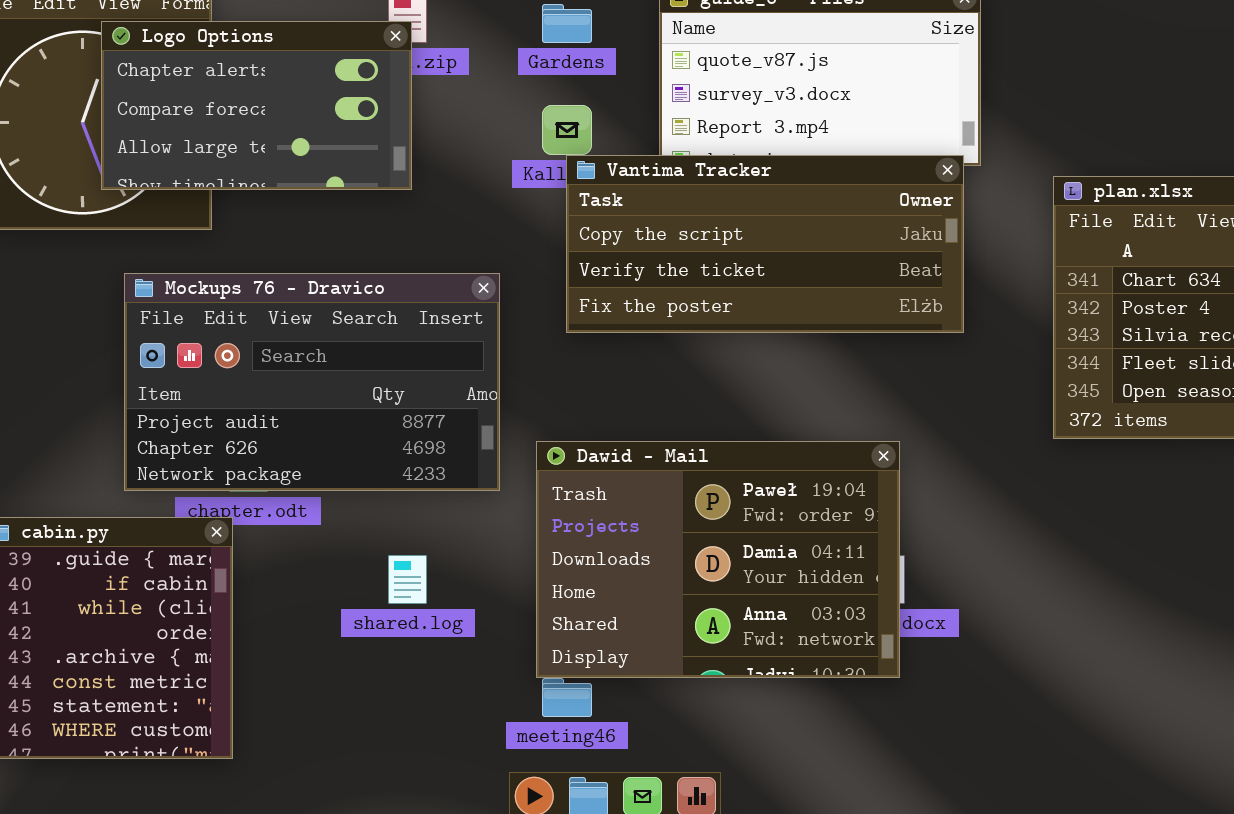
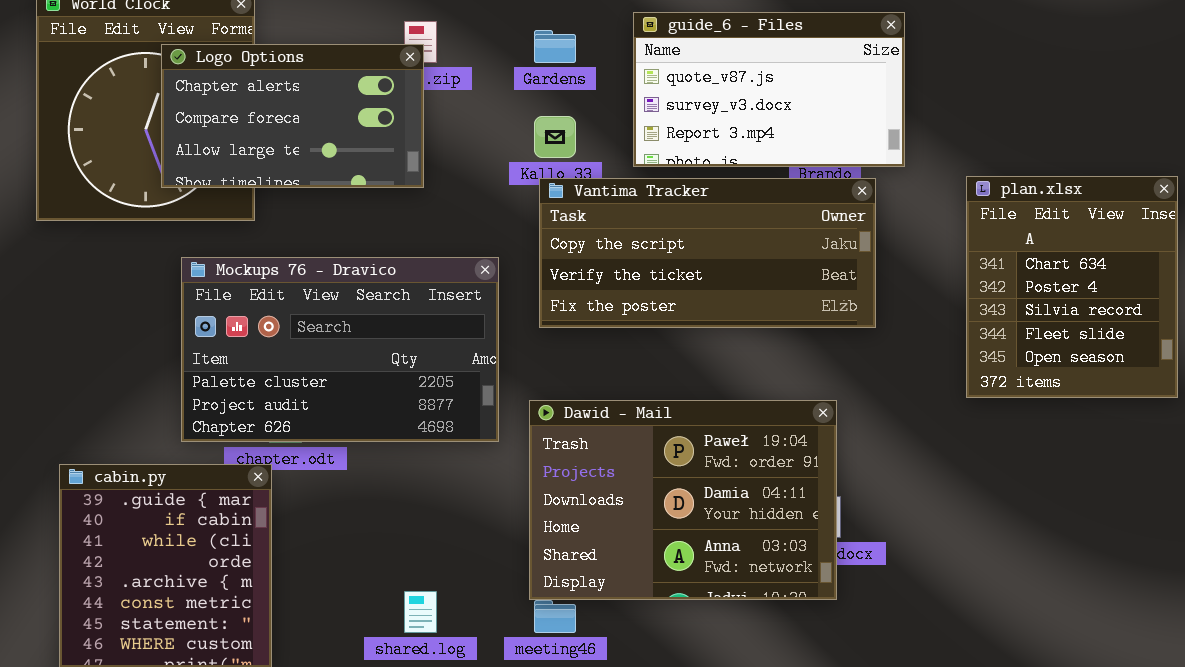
Vantima Tracker: [566,155,964,333] -> [539,178,876,328], moved
Mockups 76 - Dravico: [124,273,500,491] -> [181,257,499,442], scrolled up 1 row
shared.log: [388,555,427,604] -> [404,591,437,633], moved

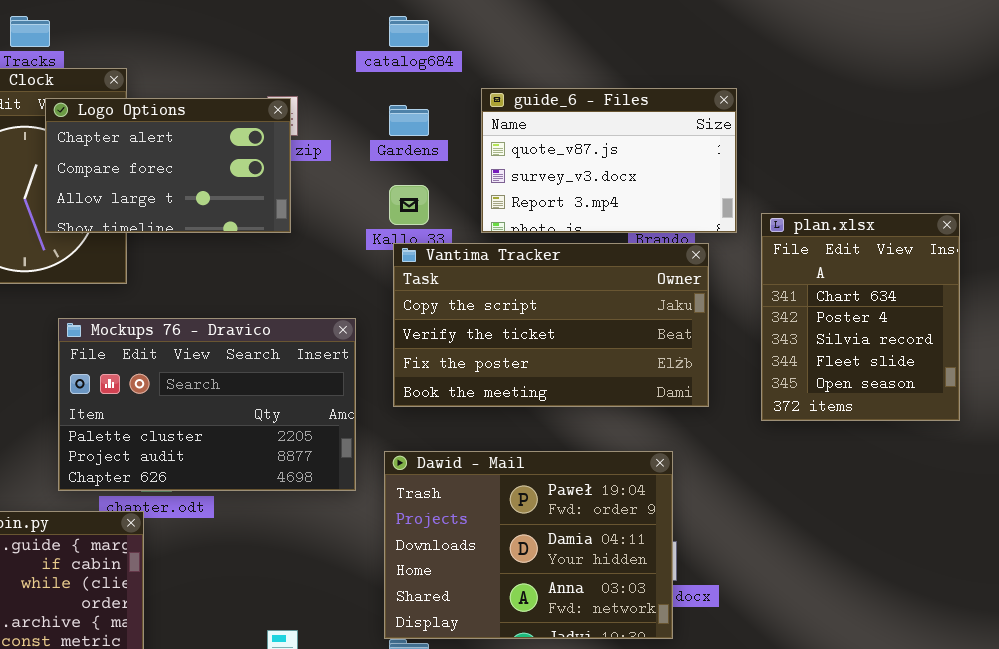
Logo Options: [161,44,424,188] -> [45,98,291,233], moved
plan.xlsx: [966,176,1178,398] -> [761,213,960,421], moved
Vantima Tracker: [539,178,876,328] -> [393,243,709,407], resized

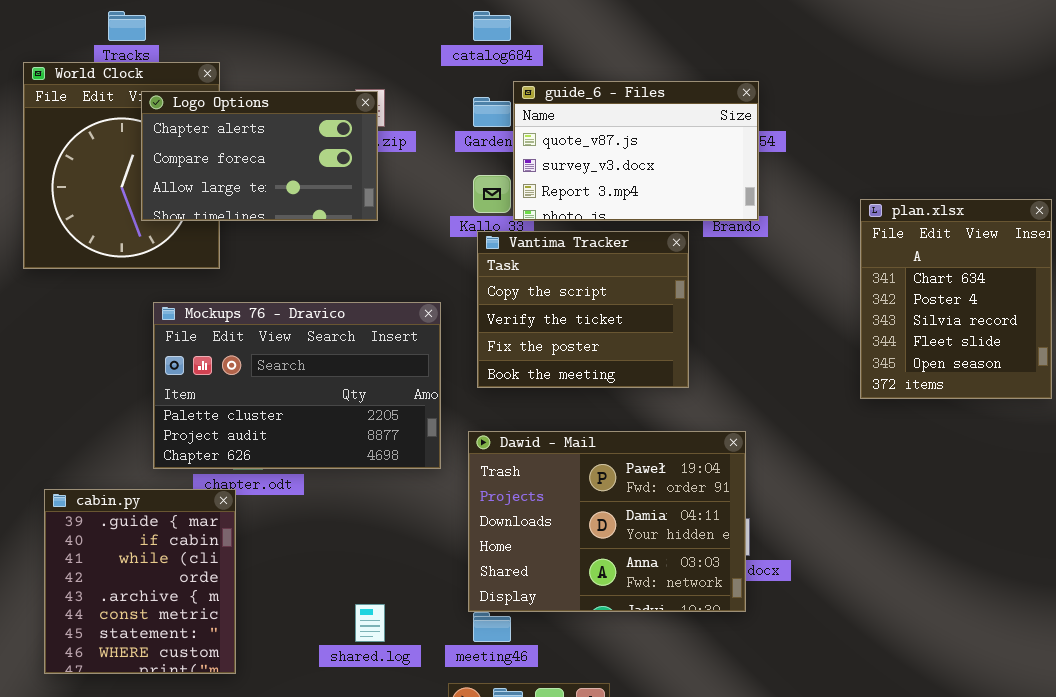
guide_6 - Files: [481,88,737,233] -> [513,81,759,221], moved
plan.xlsx: [761,213,960,421] -> [860,199,1052,399], moved
Vantima Tracker: [393,243,709,407] -> [477,231,689,388], resized

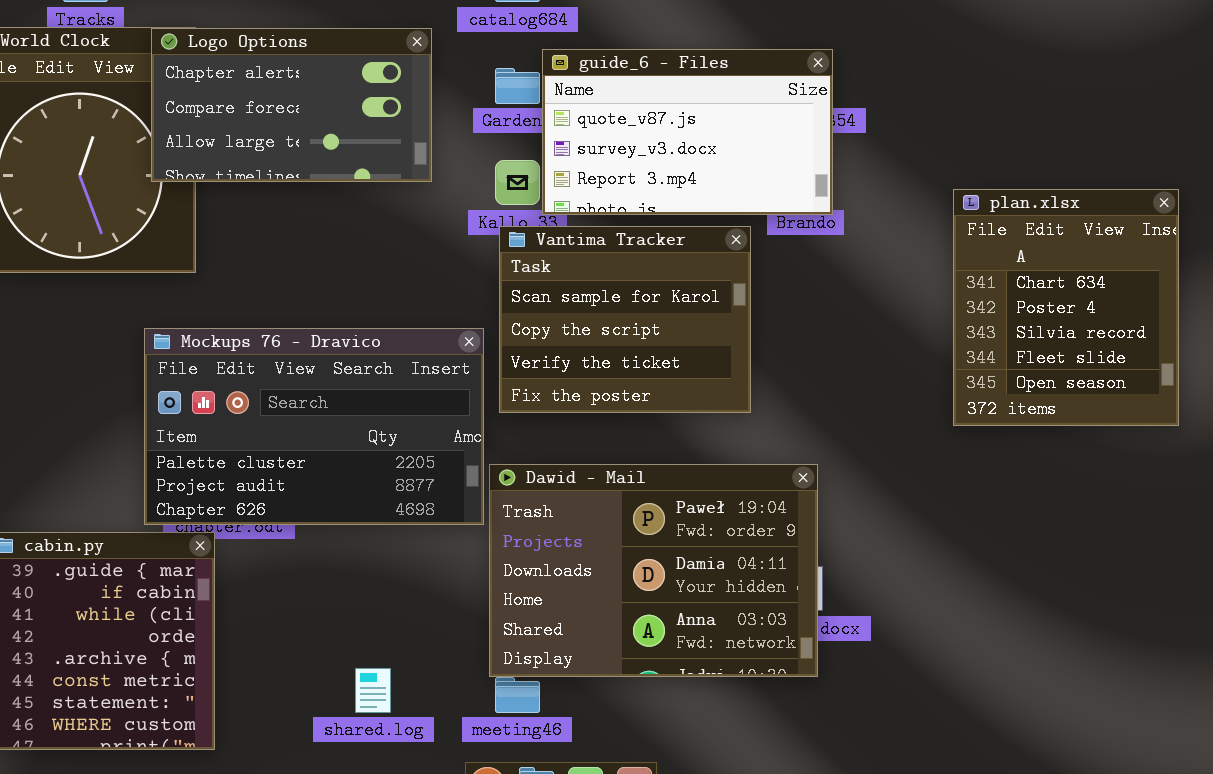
Logo Options: [141,91,378,221] -> [151,28,432,182], moved
Vantima Tracker: [477,231,689,388] -> [499,226,751,413], scrolled up 1 row
Mockups 76 - Dravico: [153,302,441,469] -> [144,328,484,525], moved

